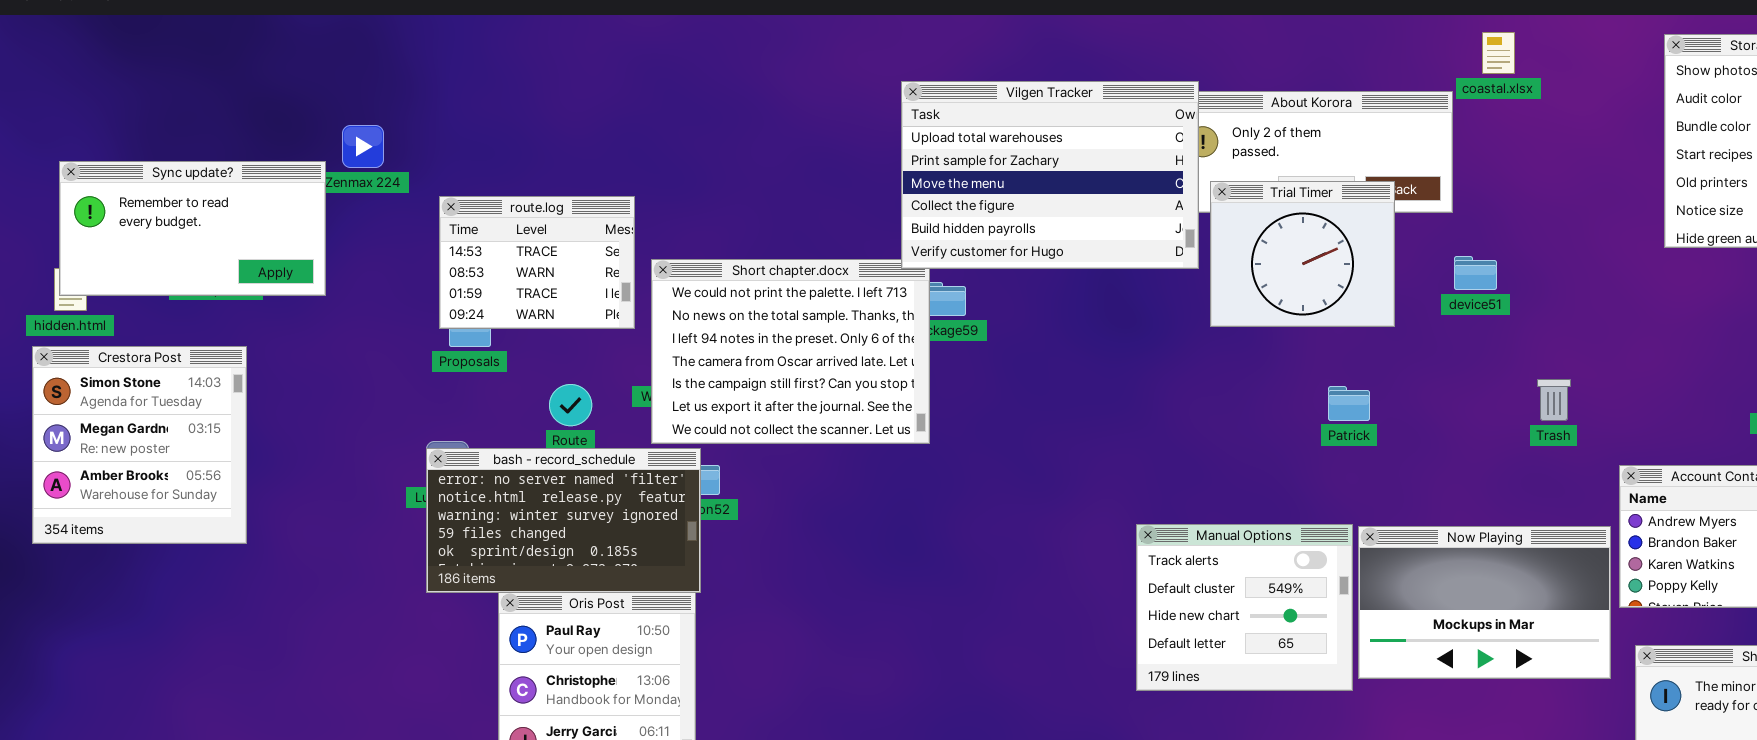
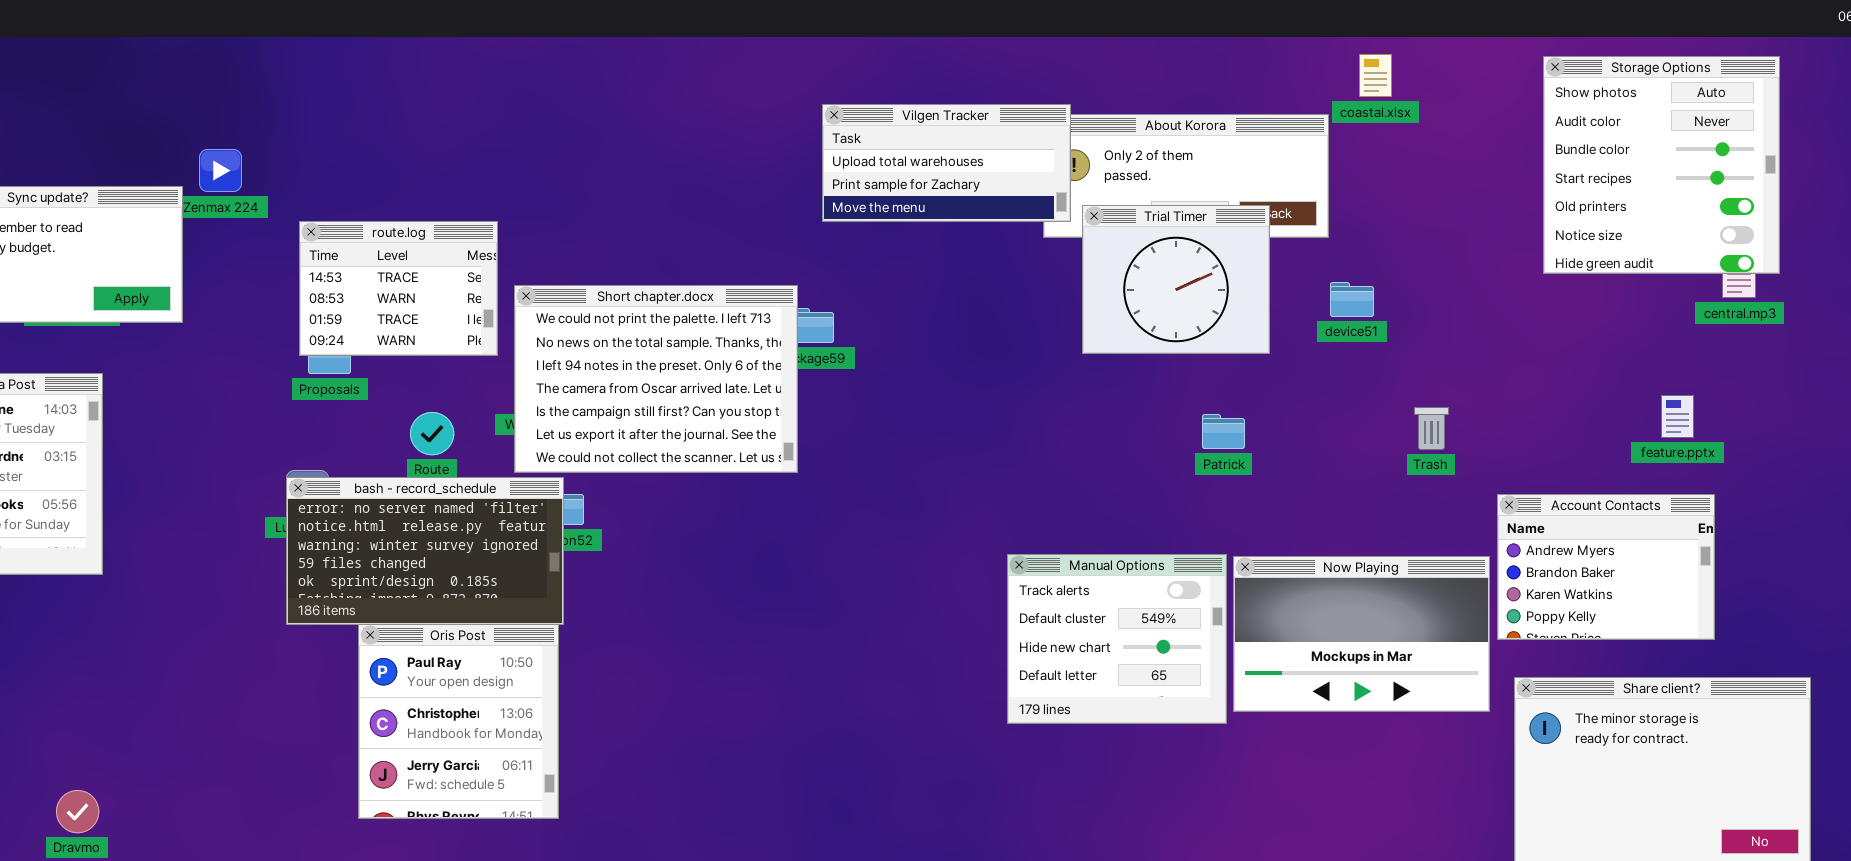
Vilgen Tracker: [901,81,1199,269] -> [822,104,1071,222], resized

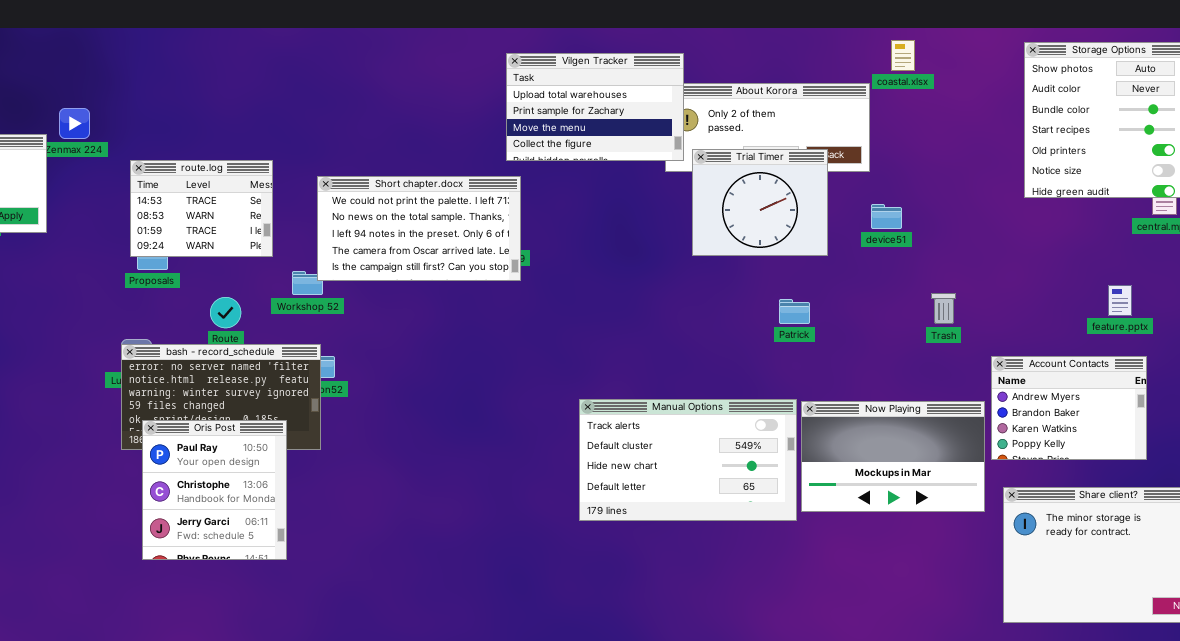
Vilgen Tracker: [822,104,1071,222] -> [506,53,684,161], resized
Short chapter.docx: [514,285,798,473] -> [317,176,521,281], moved, resized
Manual Options: [1007,554,1227,724] -> [579,399,797,521], resized
Oris Post: [358,624,559,819] -> [142,420,287,560], moved

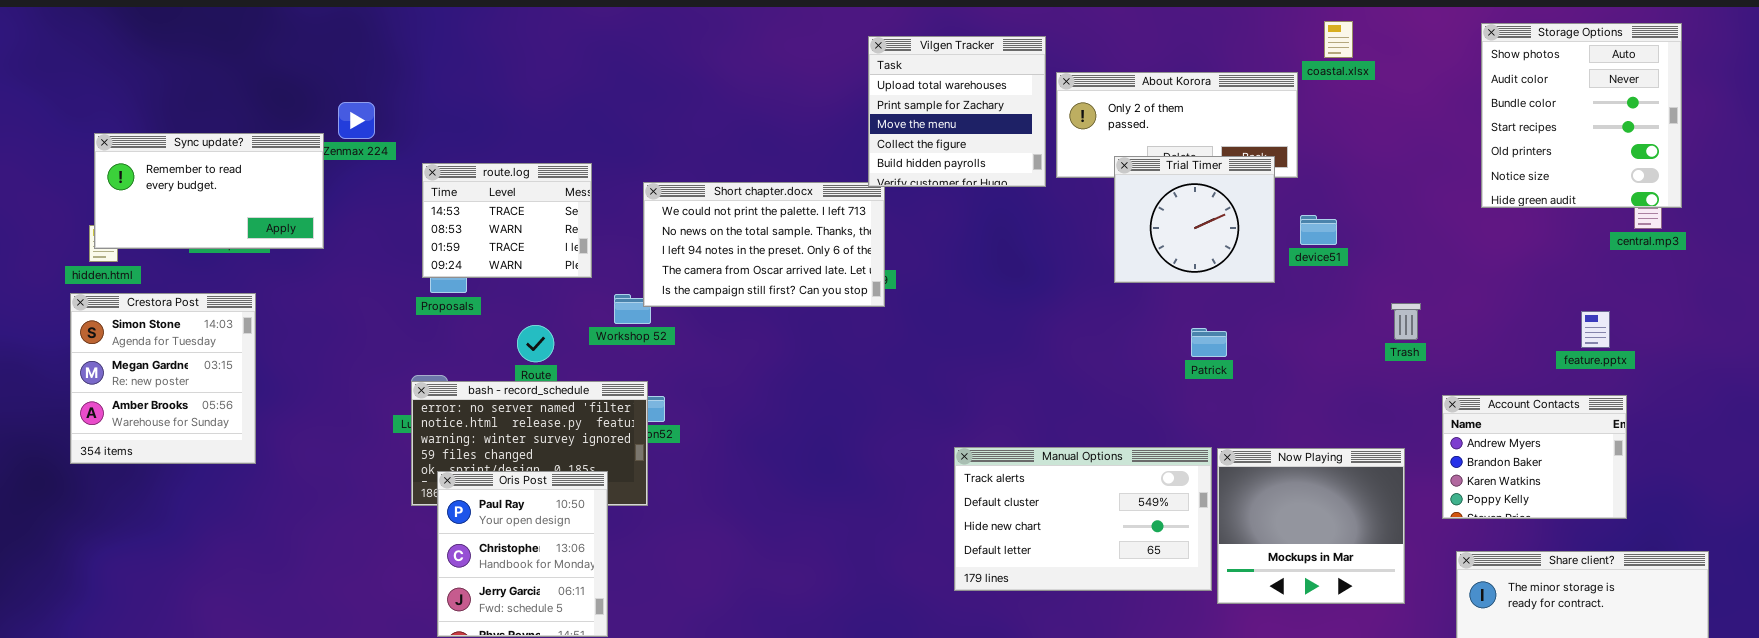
Vilgen Tracker: [506,53,684,161] -> [868,36,1046,187], resized
Trial Timer: [692,149,828,256] -> [1114,156,1275,283], moved
Trash: [931,293,956,324] -> [1391,303,1421,340], moved
Now Playing: [801,401,985,512] -> [1217,448,1405,604], resized

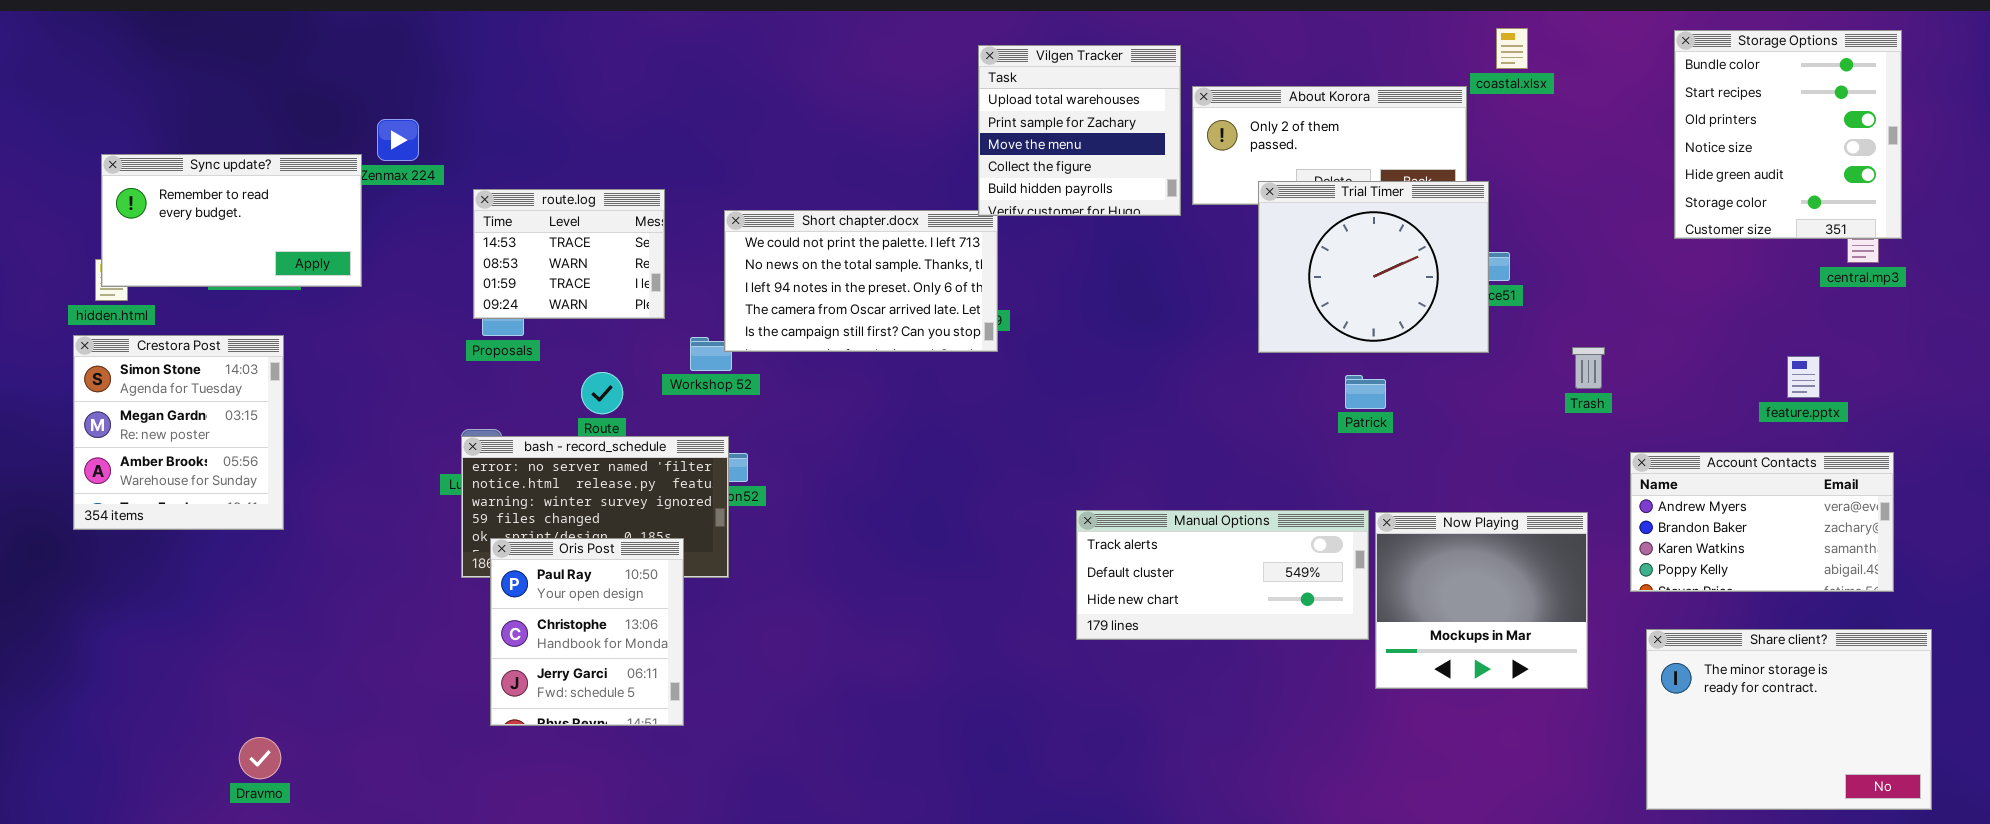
Storage Options: [1481,23,1682,208] -> [1674,30,1902,239], scrolled down 2 rows
Trial Timer: [1114,156,1275,283] -> [1258,181,1489,353], resized
Account Contacts: [1442,395,1627,519] -> [1630,452,1894,592], resized
Manual Options: [954,447,1212,591] -> [1076,510,1369,640], resized

